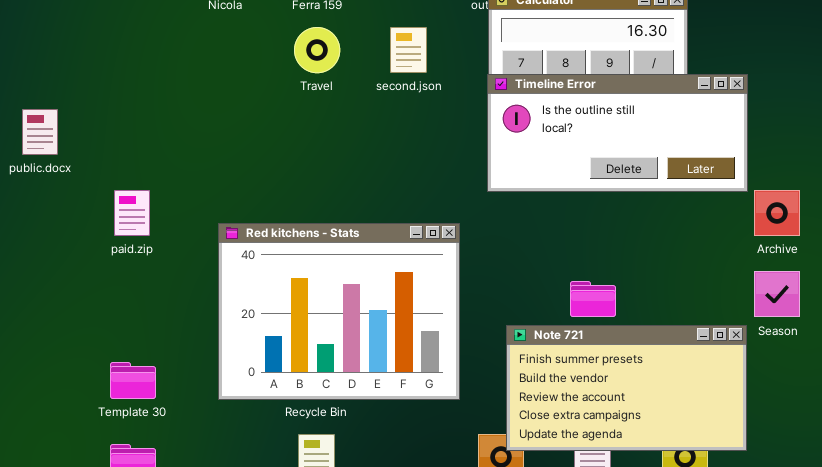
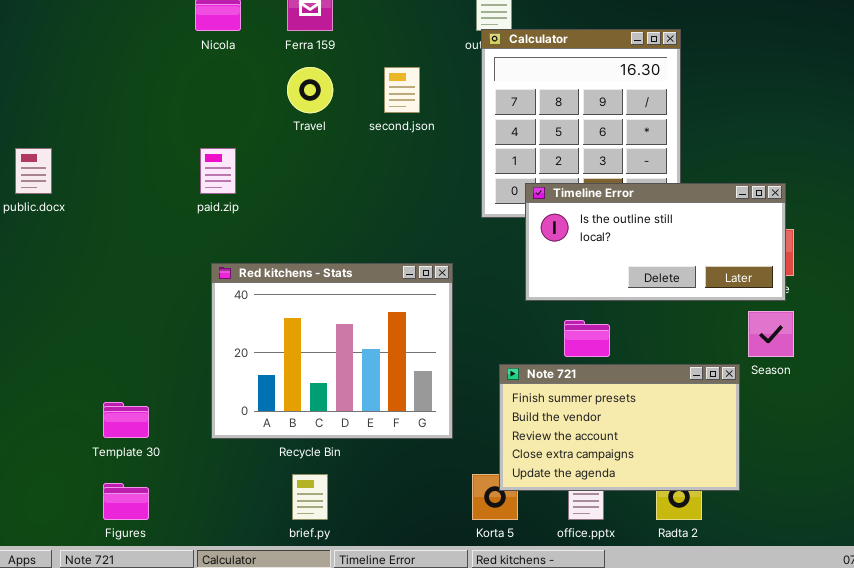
Timeline Error: [487,74,748,192] -> [525,183,786,301], moved
paid.zip: [114,190,150,236] -> [200,148,236,194], moved

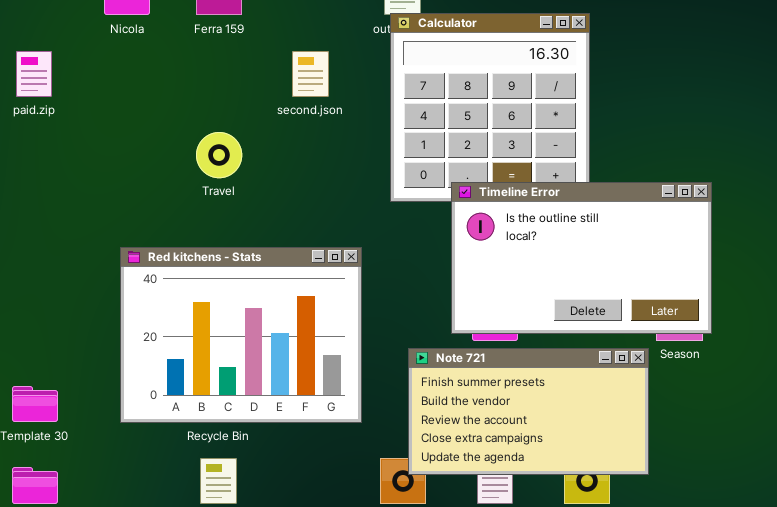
Travel: [287,67,333,113] -> [196,132,242,178], moved
paid.zip: [200,148,236,194] -> [16,51,52,97], moved
Timeline Error: [525,183,786,301] -> [451,182,712,334], moved, resized

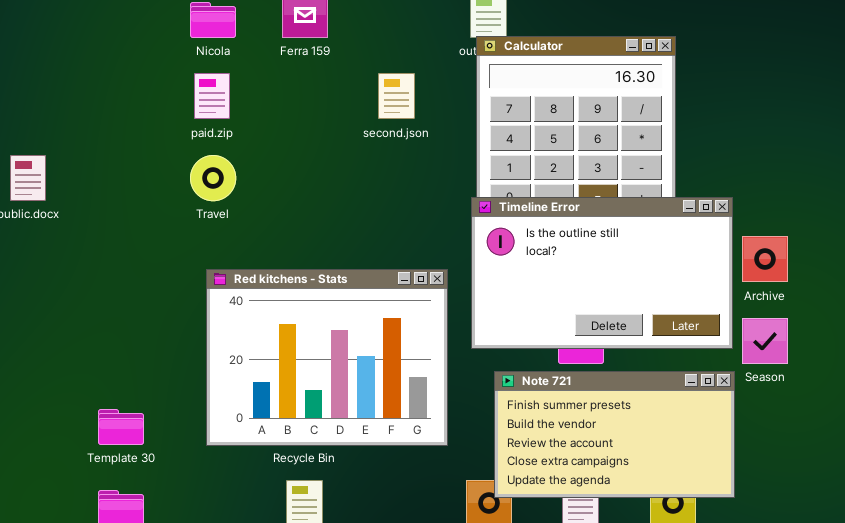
paid.zip: [16,51,52,97] -> [194,73,230,119], moved
Travel: [196,132,242,178] -> [190,155,236,201], moved
Timeline Error: [451,182,712,334] -> [471,197,733,349], moved

